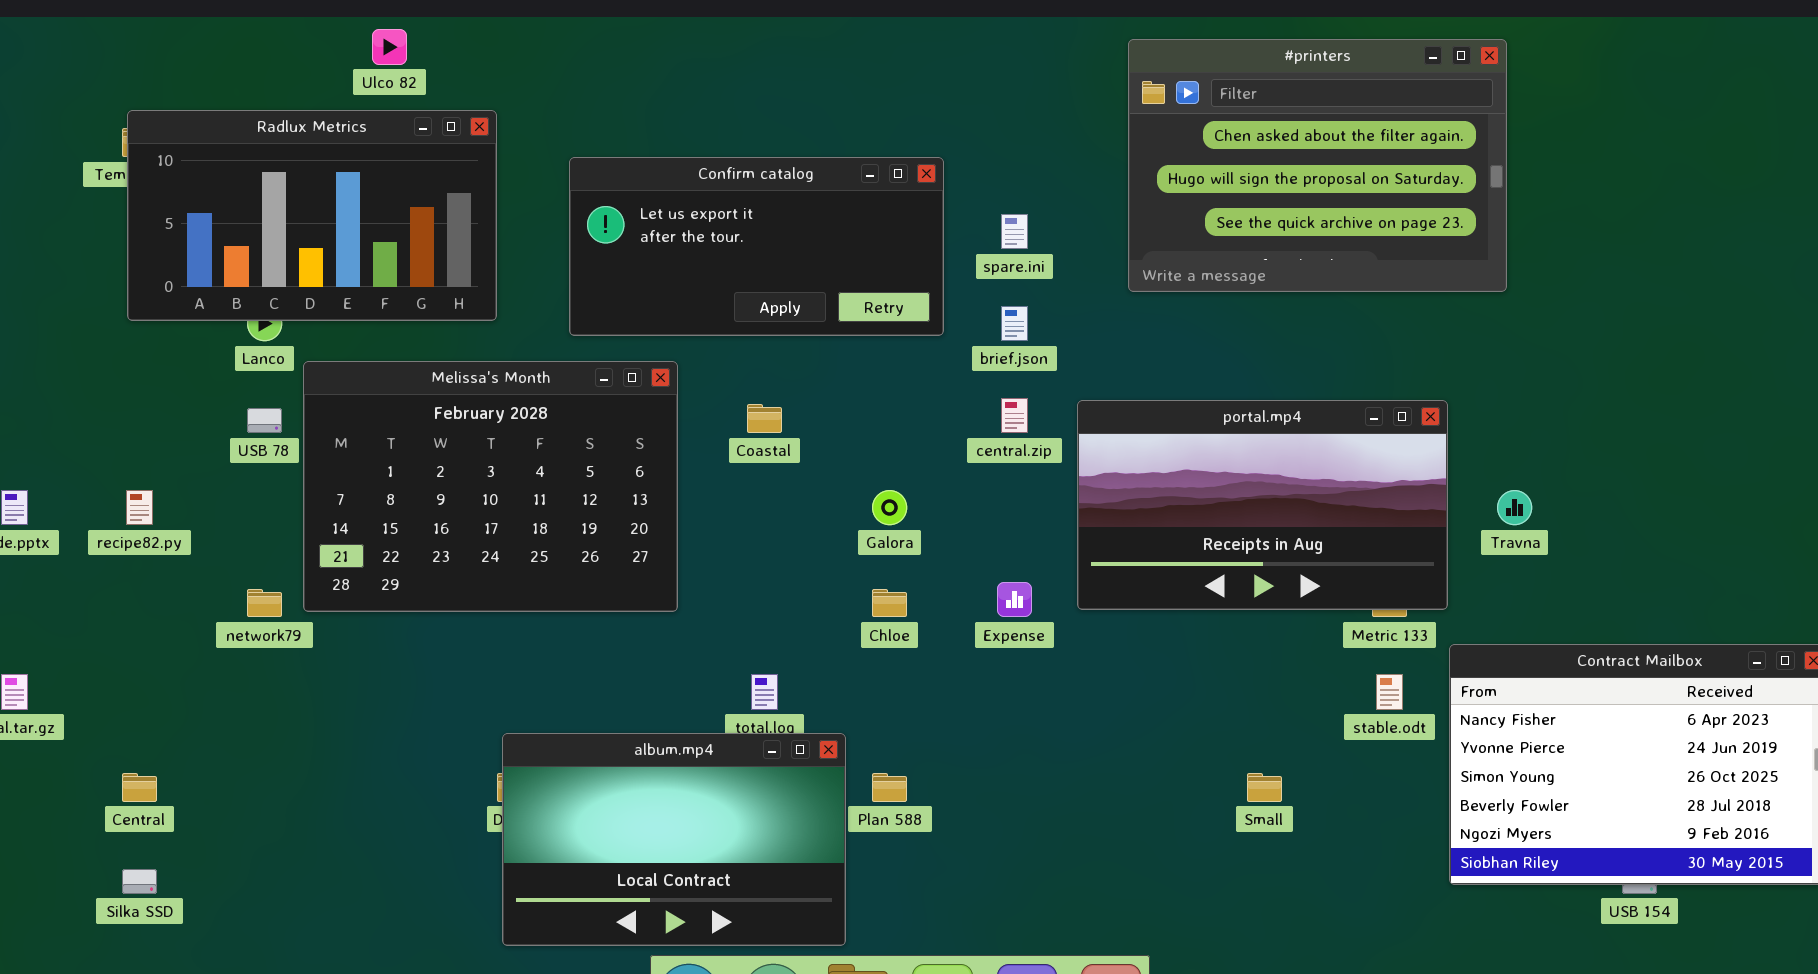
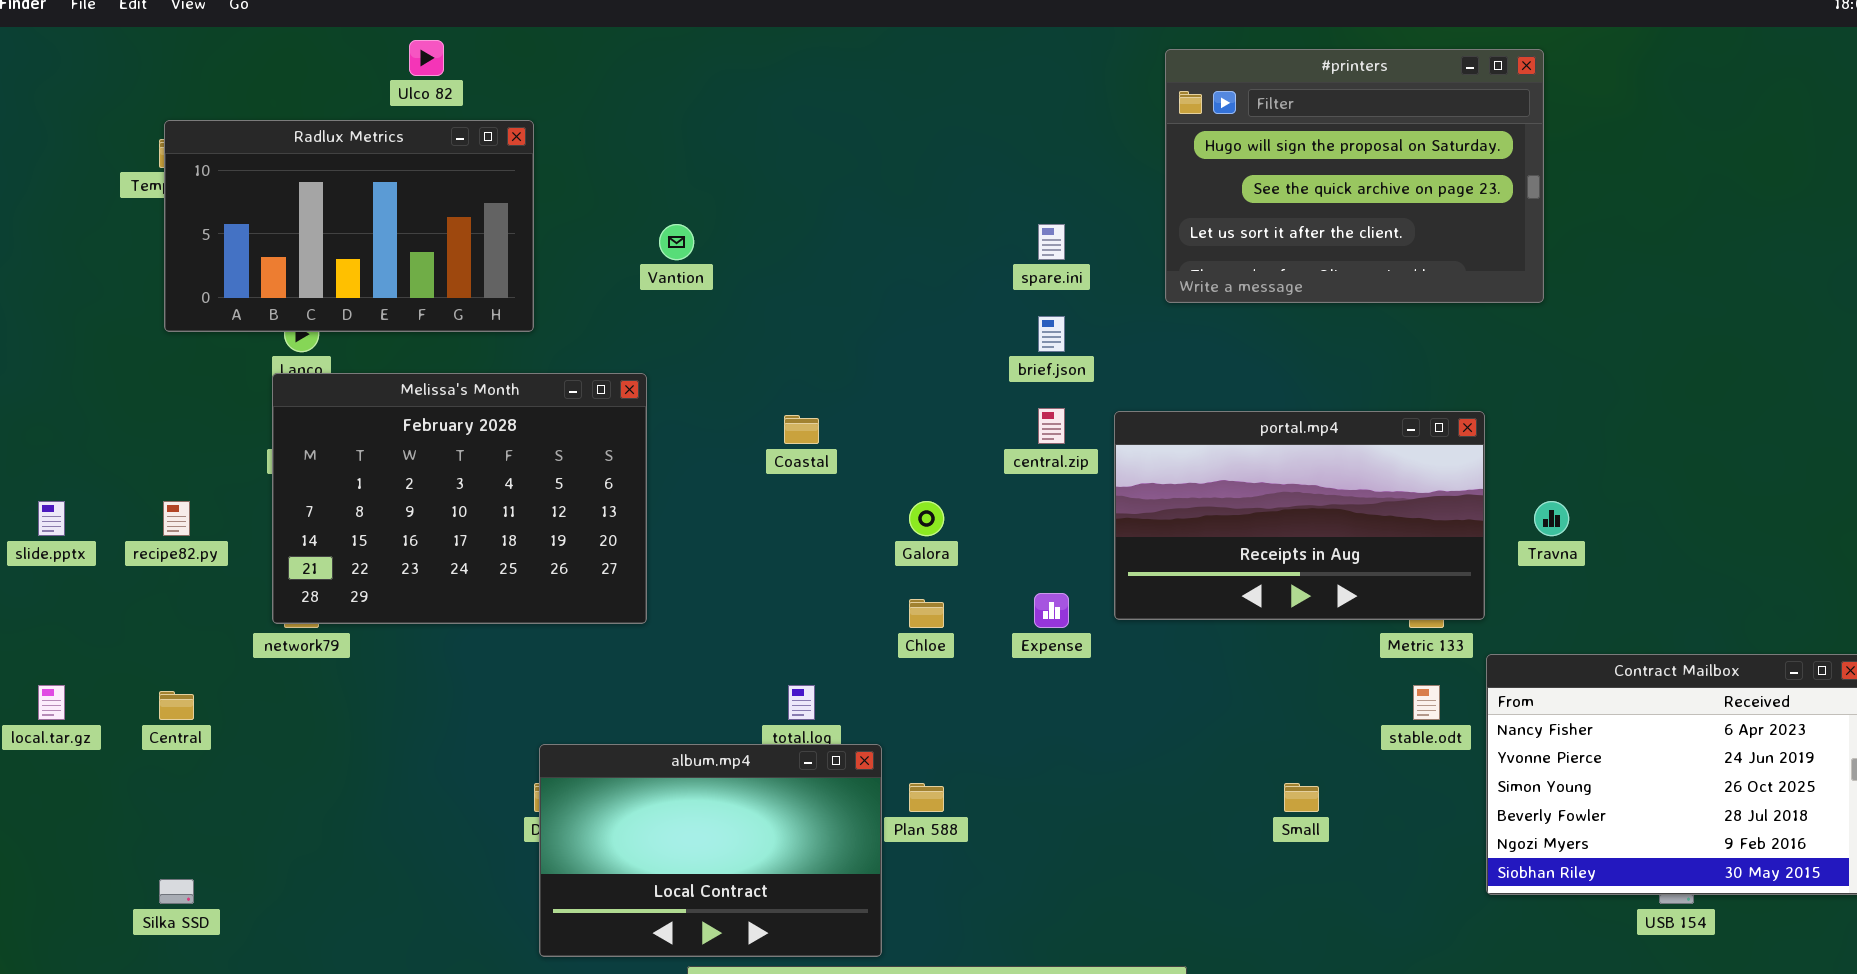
#printers: [1128,39,1507,292] -> [1165,49,1544,303], scrolled down 1 row
Confirm catalog: [569,157,944,336] -> none, closed
Melissa's Month: [303,361,678,612] -> [272,373,647,624], moved
Central: [122,773,157,802] -> [159,691,194,720], moved

